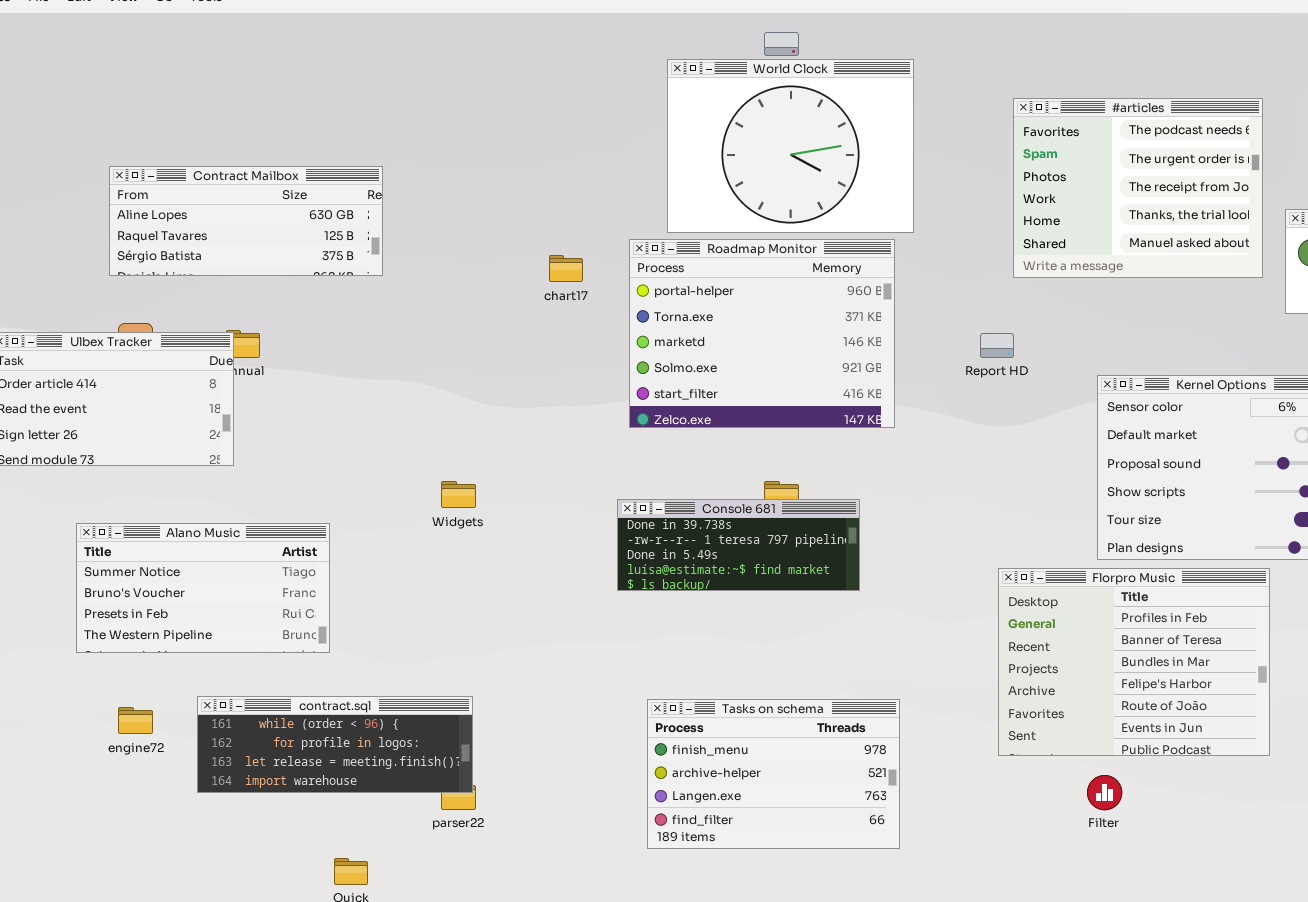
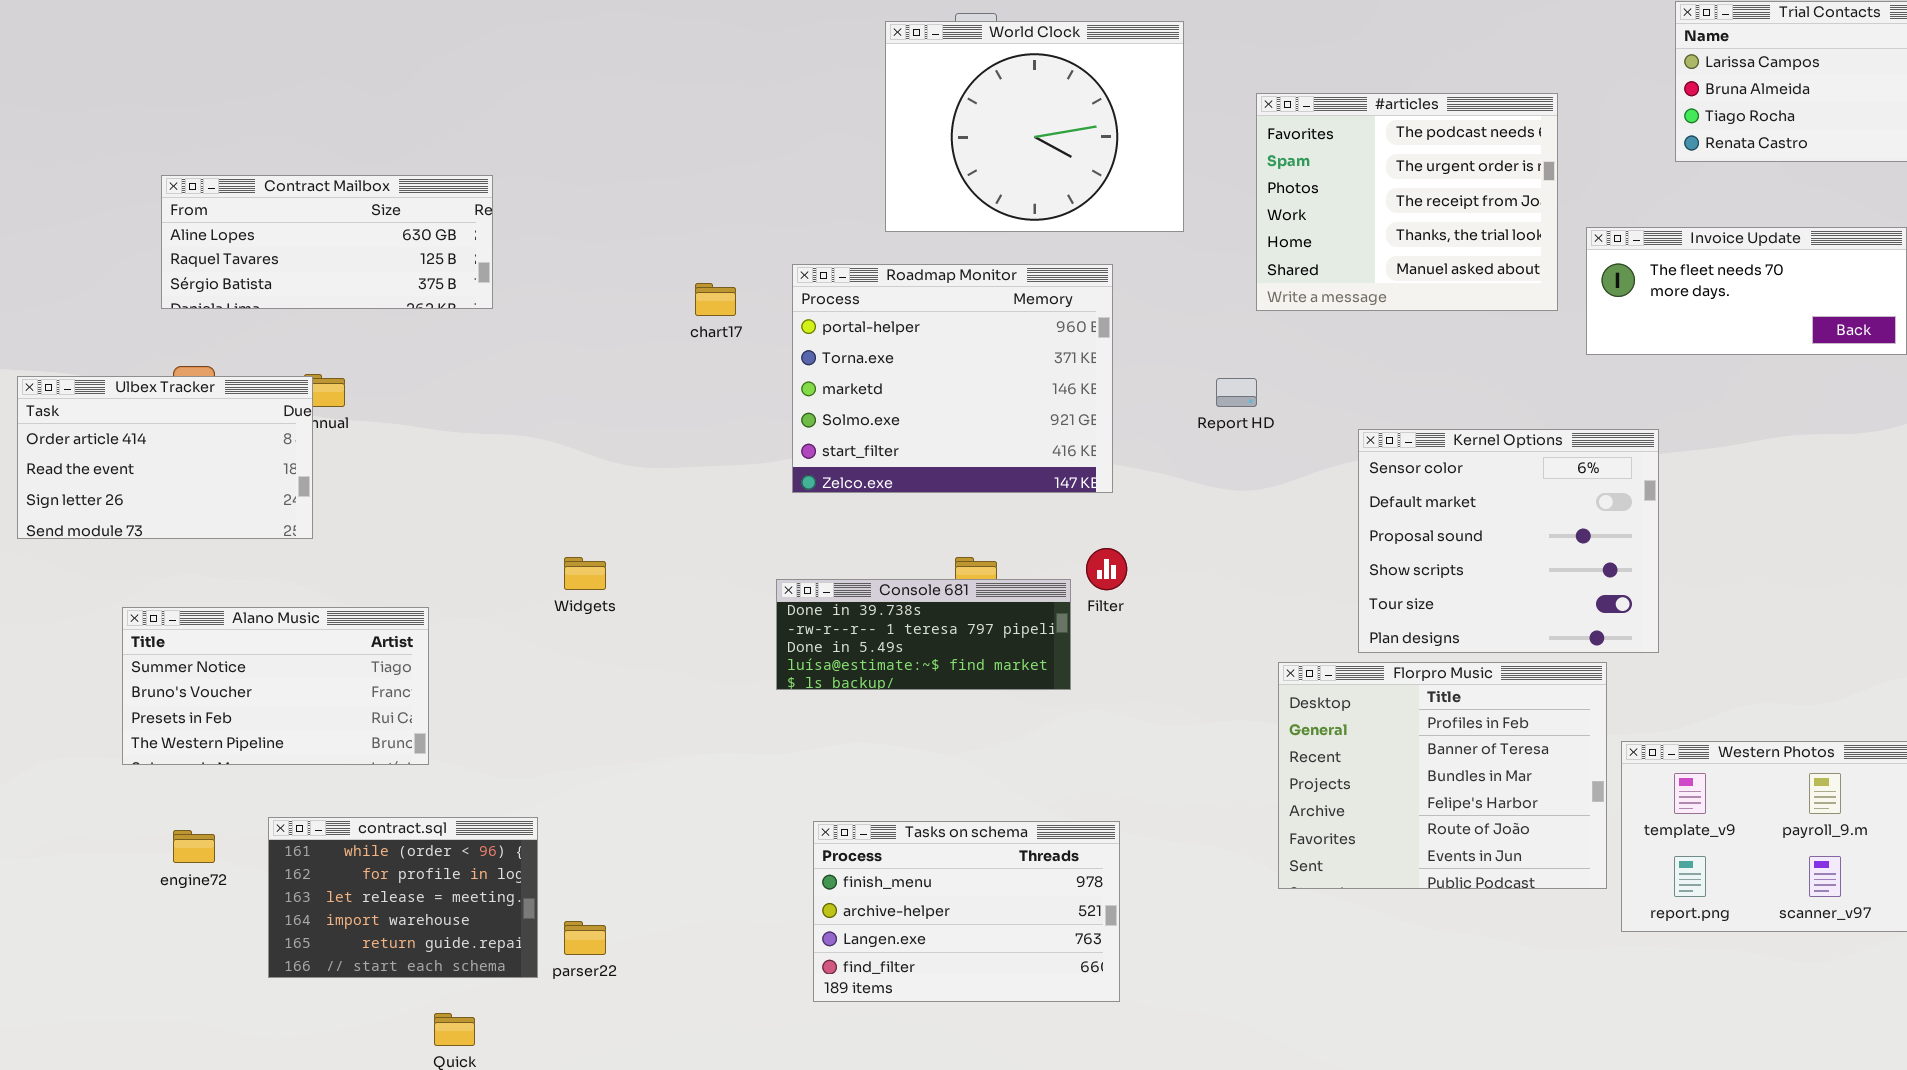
World Clock: [667,59,914,233] -> [885,21,1184,232], moved
Florpro Music: [998,568,1270,756] -> [1278,662,1607,889], moved
contract.sql: [197,696,473,793] -> [268,817,538,978], resized
Filter: [1087,775,1122,810] -> [1086,548,1127,590], moved

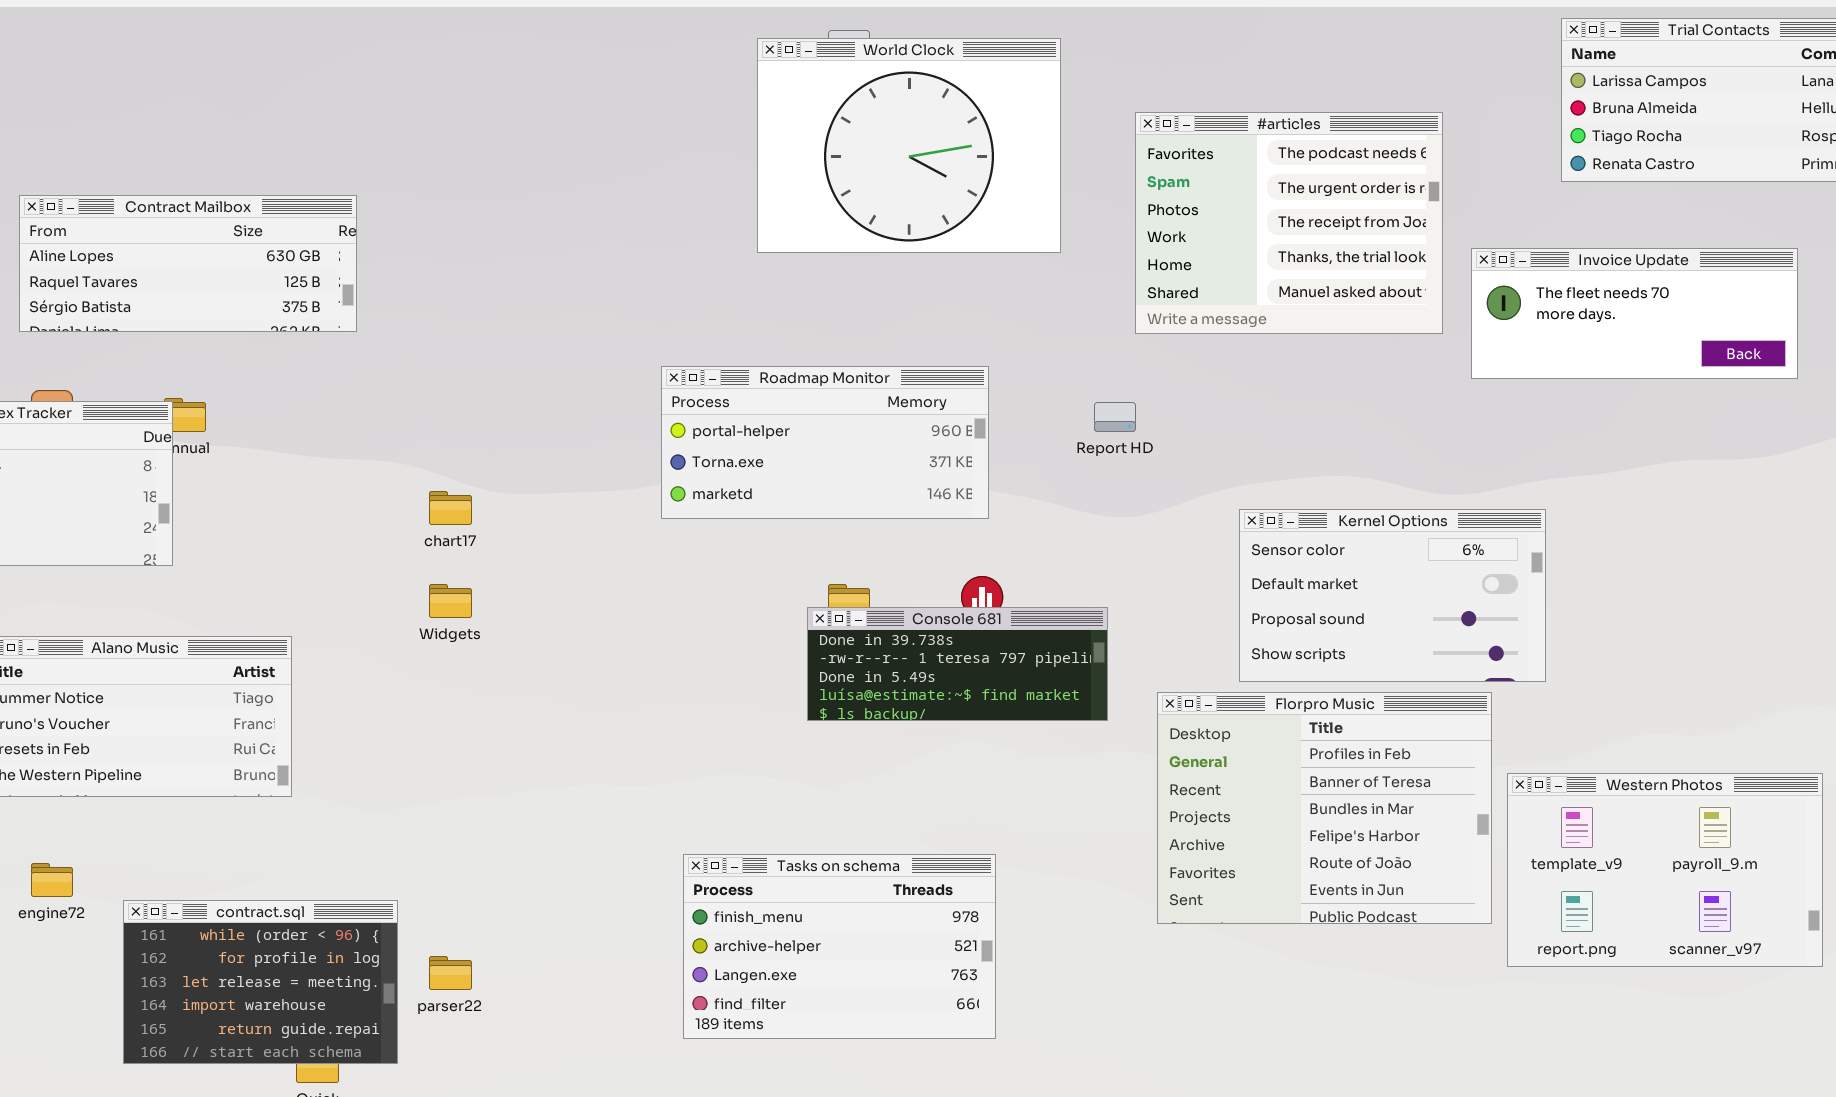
Roadmap Monitor: [792,264,1113,493] -> [661,366,989,519], resized
chart17: [695,283,736,316] -> [429,491,472,525], moved
Kernel Options: [1358,429,1659,653] -> [1239,509,1546,682], resized
Console 681: [776,579,1071,690] -> [807,607,1108,721], moved
contract.sql: [268,817,538,978] -> [123,900,398,1064], moved

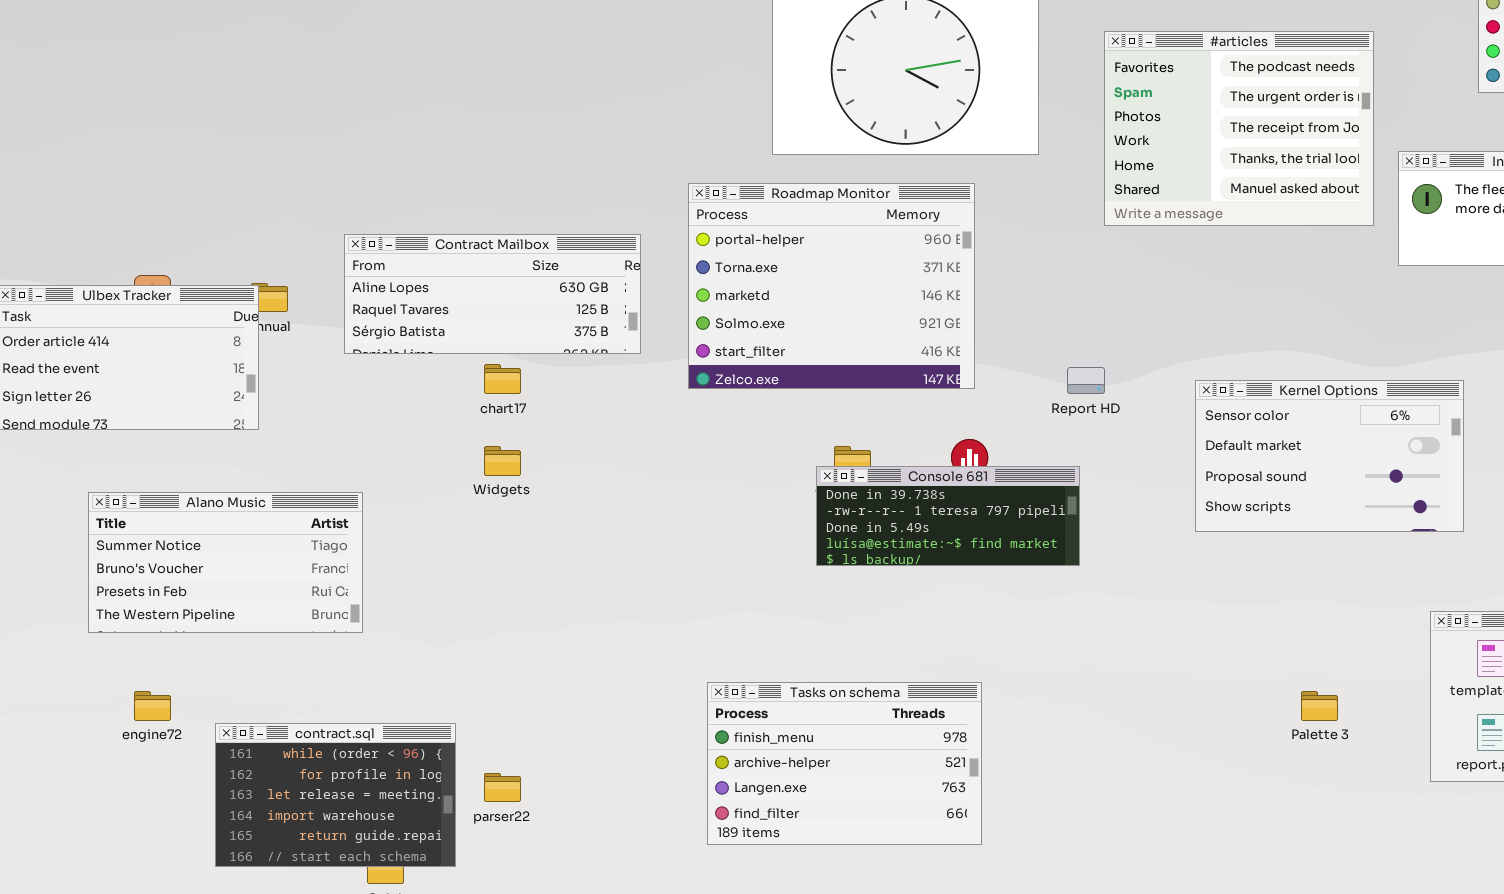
Contract Mailbox: [19,195,357,332] -> [344,234,641,354], moved
Roadmap Monitor: [661,366,989,519] -> [688,183,975,389], resized
Report HD: [1094,402,1136,432] -> [1067,367,1105,394], moved
Florpro Music: [1157,692,1492,924] -> none, closed

